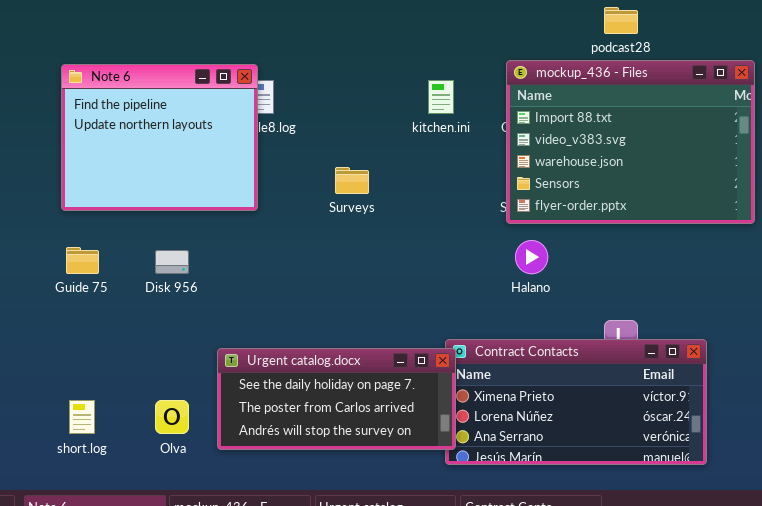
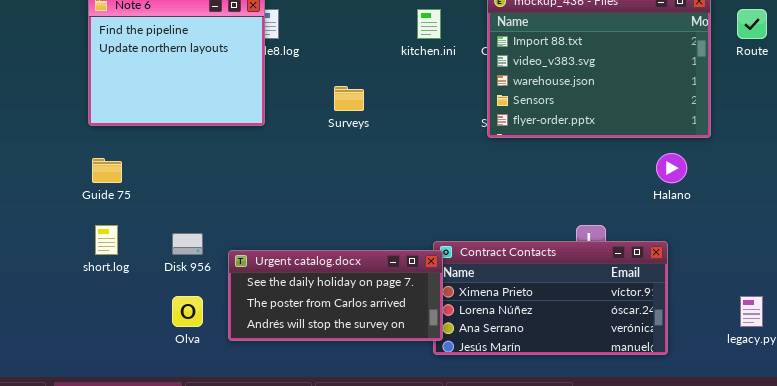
Halano: [515,240,548,274] -> [656,153,687,183], moved
Disk 956: [155,250,189,274] -> [172,233,203,255], moved
short.log: [69,400,95,434] -> [95,225,118,255], moved

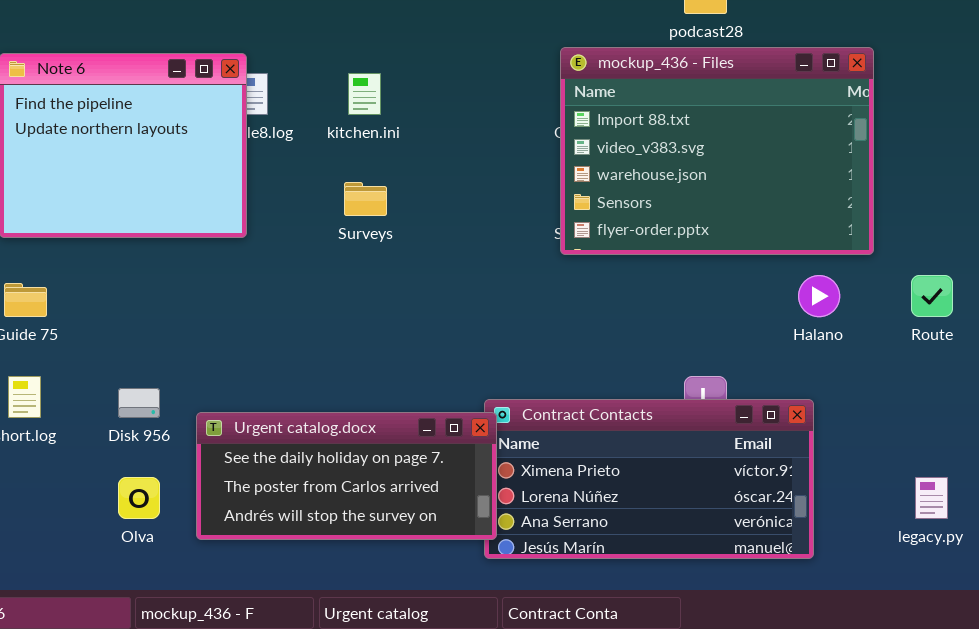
kitchen.ini: [417,9,441,39] -> [348,73,381,115], moved
Route: [737,9,767,39] -> [911,275,953,317], moved

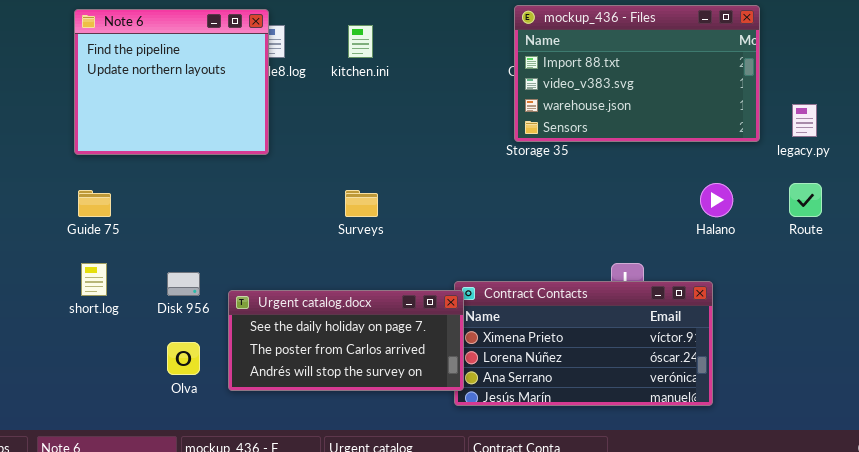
mockup_436 - Files: [560,47,874,255] -> [514,5,760,142], resized
Surveys: [344,182,387,216] -> [345,190,378,217], moved
legacy.py: [915,477,948,519] -> [792,104,817,137], moved

